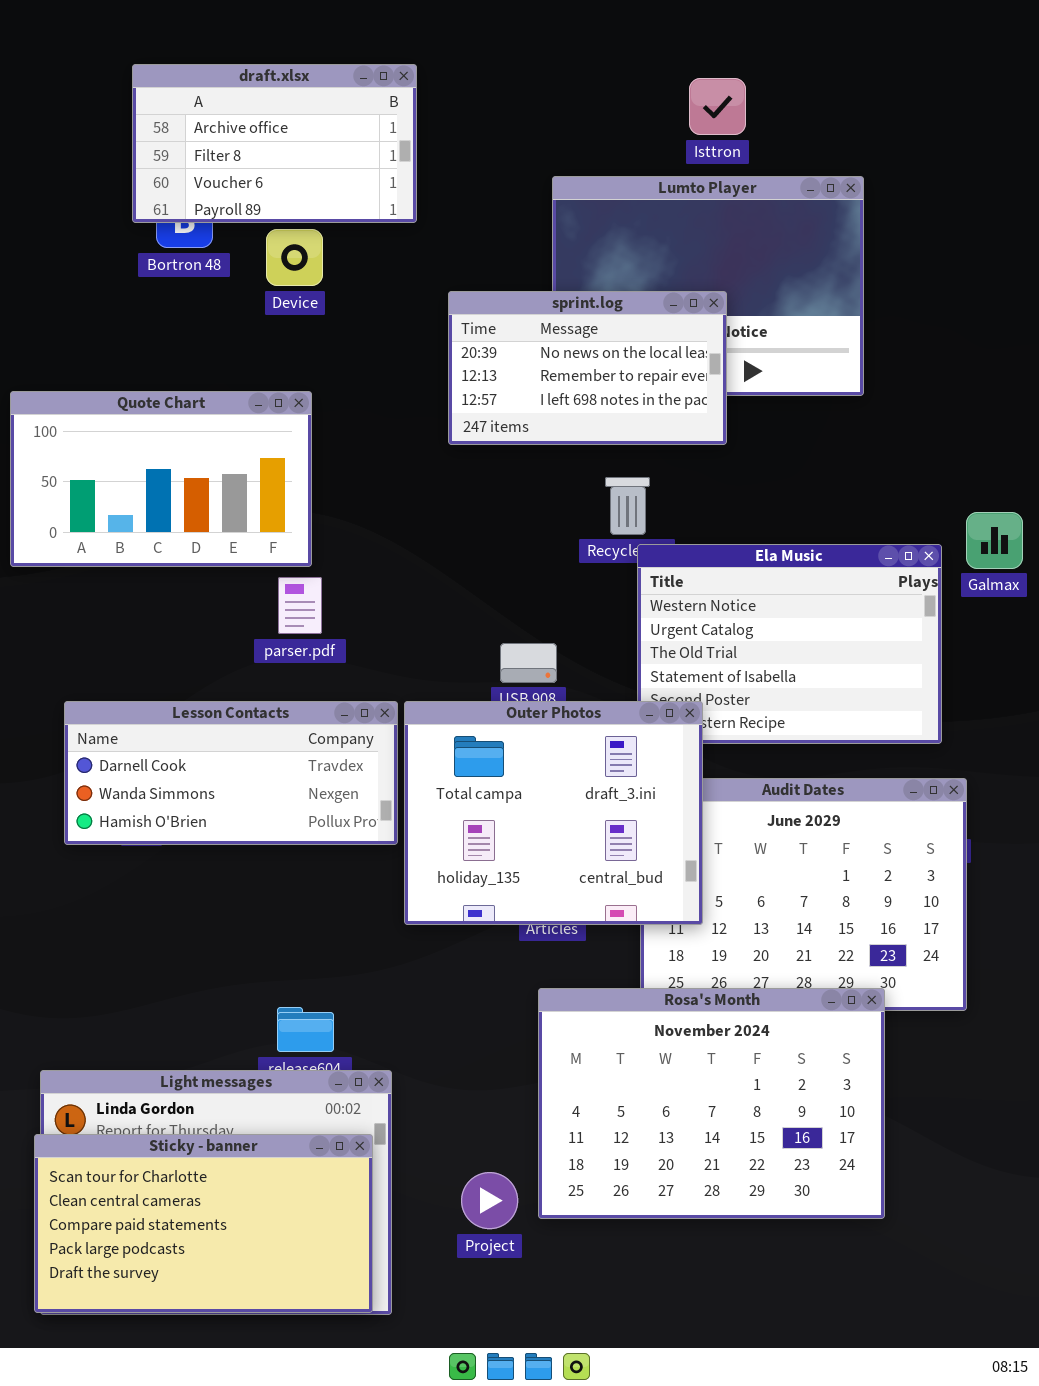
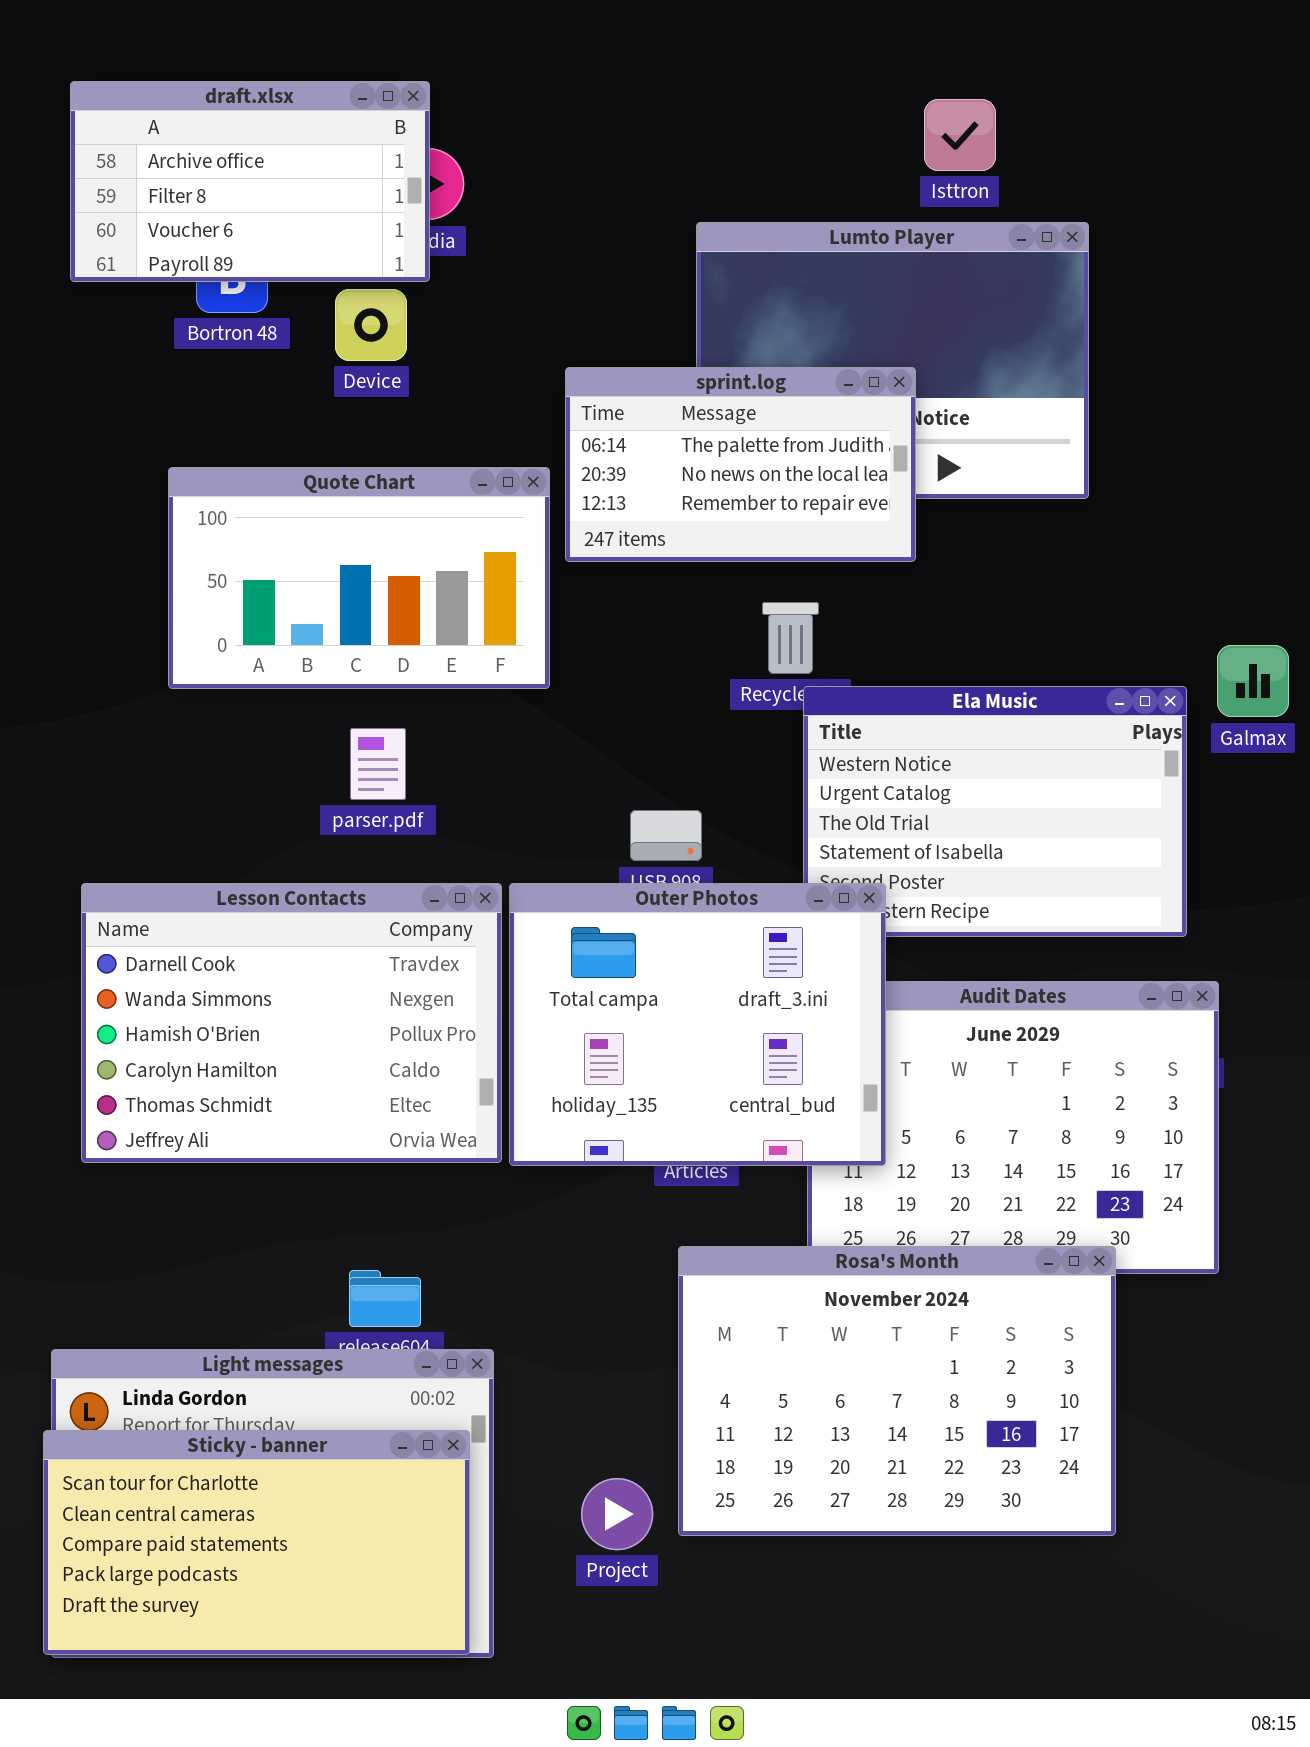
draft.xlsx: [132,64,417,223] -> [70,81,430,282], moved
Isttron: [689,78,746,135] -> [924,99,996,171], moved
sprint.log: [448,291,727,445] -> [565,367,916,562], scrolled up 1 row
Quote Chart: [10,391,312,567] -> [168,467,550,689], moved
Lesson Contacts: [64,701,398,845] -> [81,883,502,1163], resized

